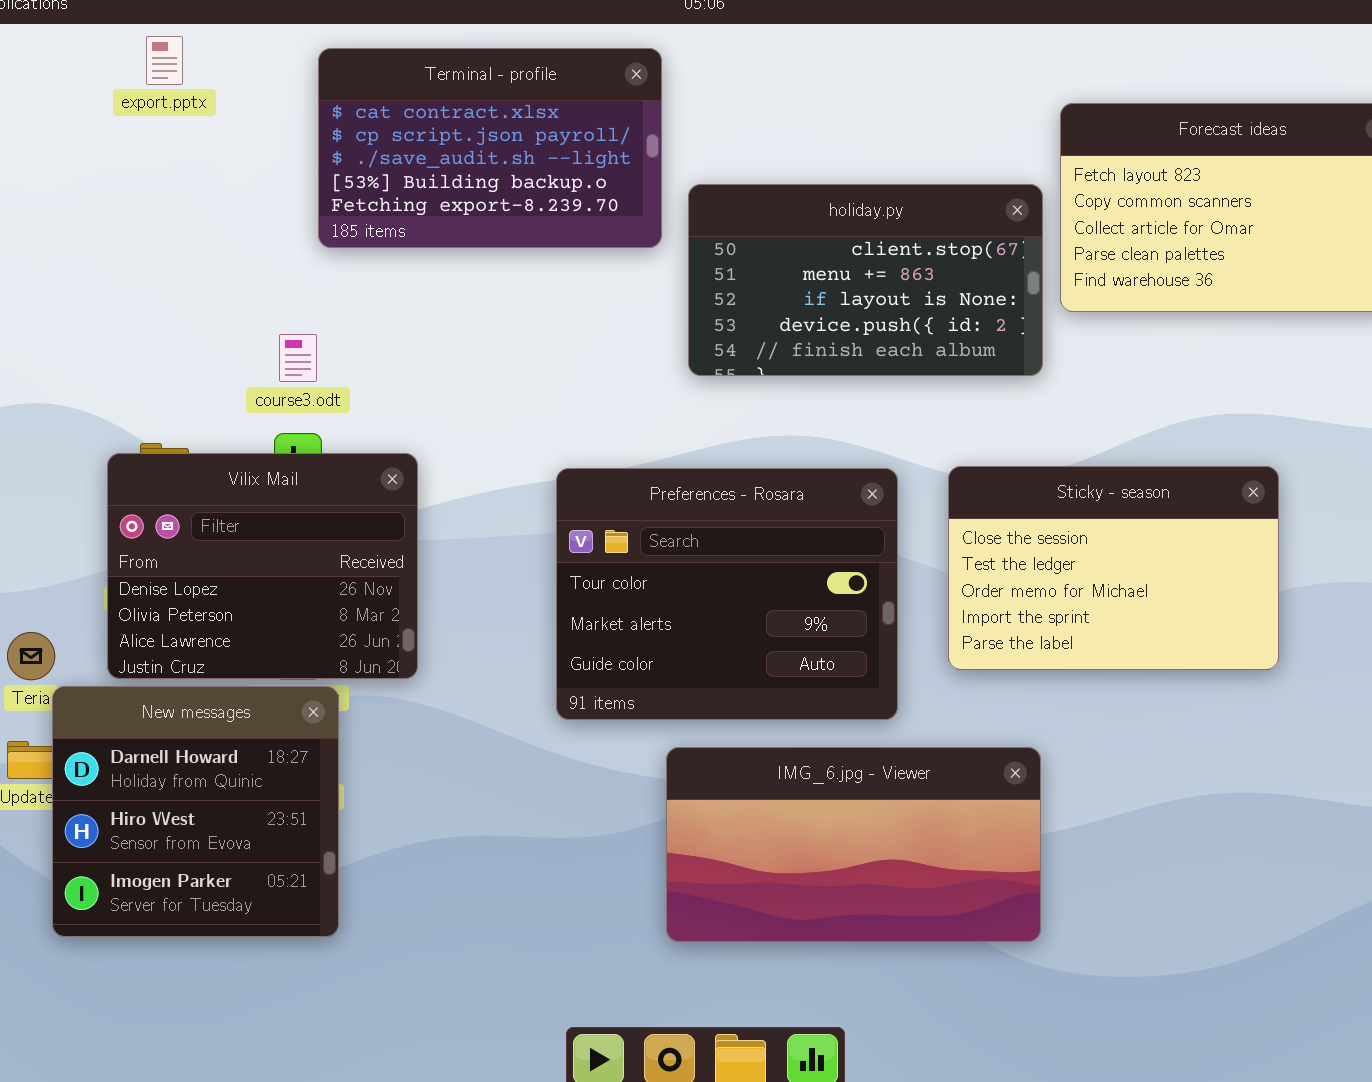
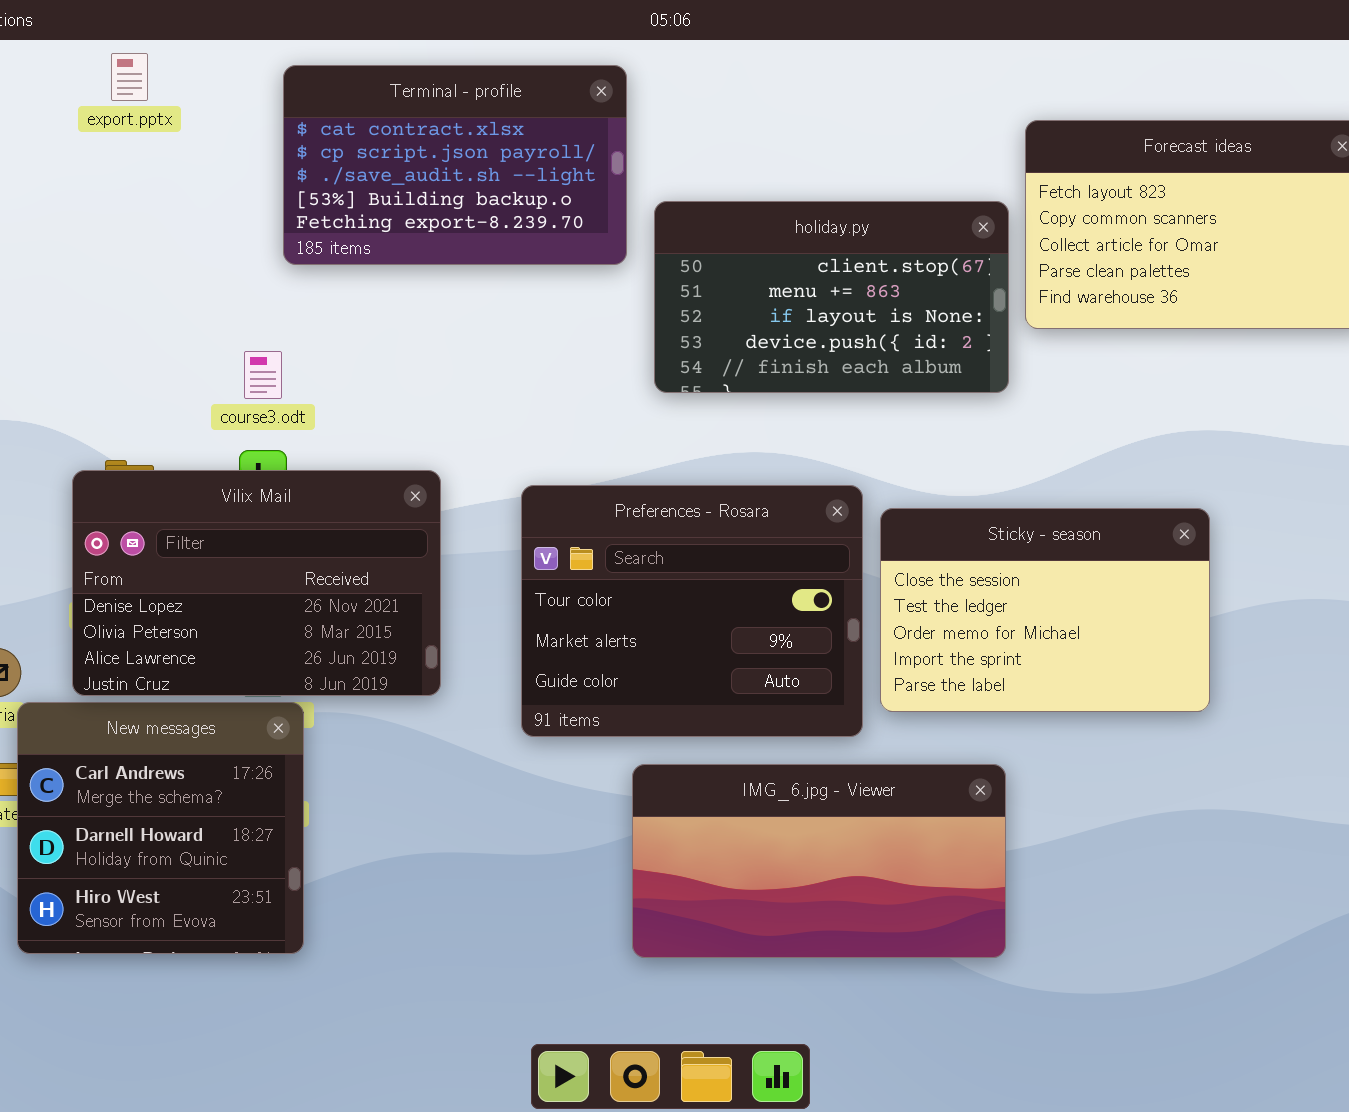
Vilix Mail: [107,453,418,679] -> [72,470,441,696], resized
Sticky - season: [948,466,1279,670] -> [880,508,1210,712], moved
New messages: [52,686,339,937] -> [17,702,304,954], scrolled up 1 row

